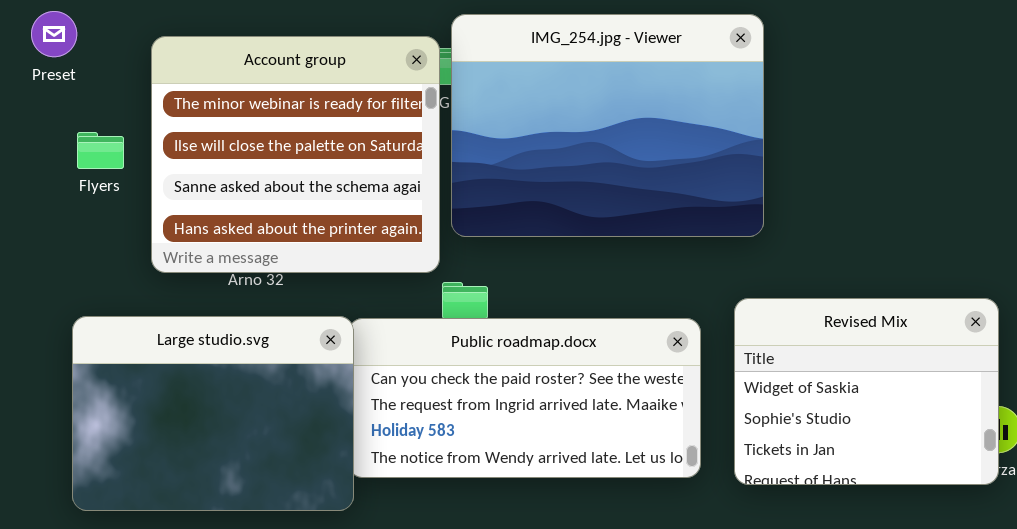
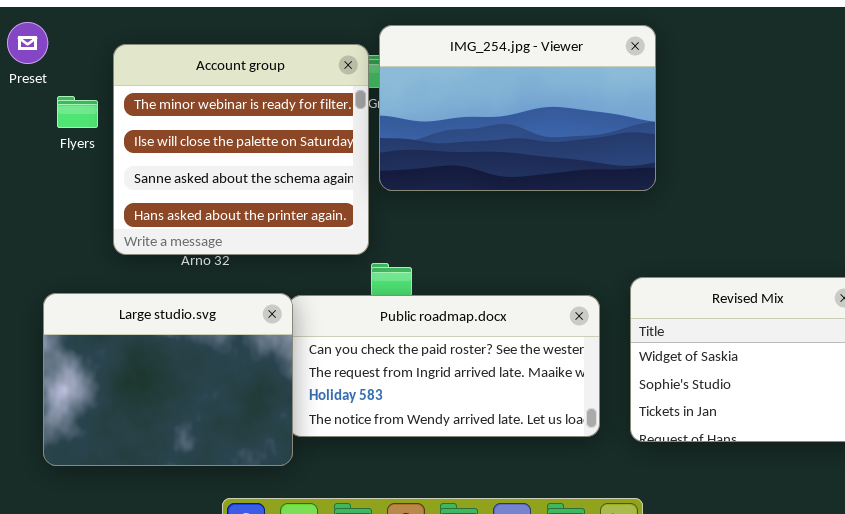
IMG_254.jpg - Viewer: [451,14,764,237] -> [379,25,656,191], resized
Flyers: [77,132,124,169] -> [57,96,98,128], moved

